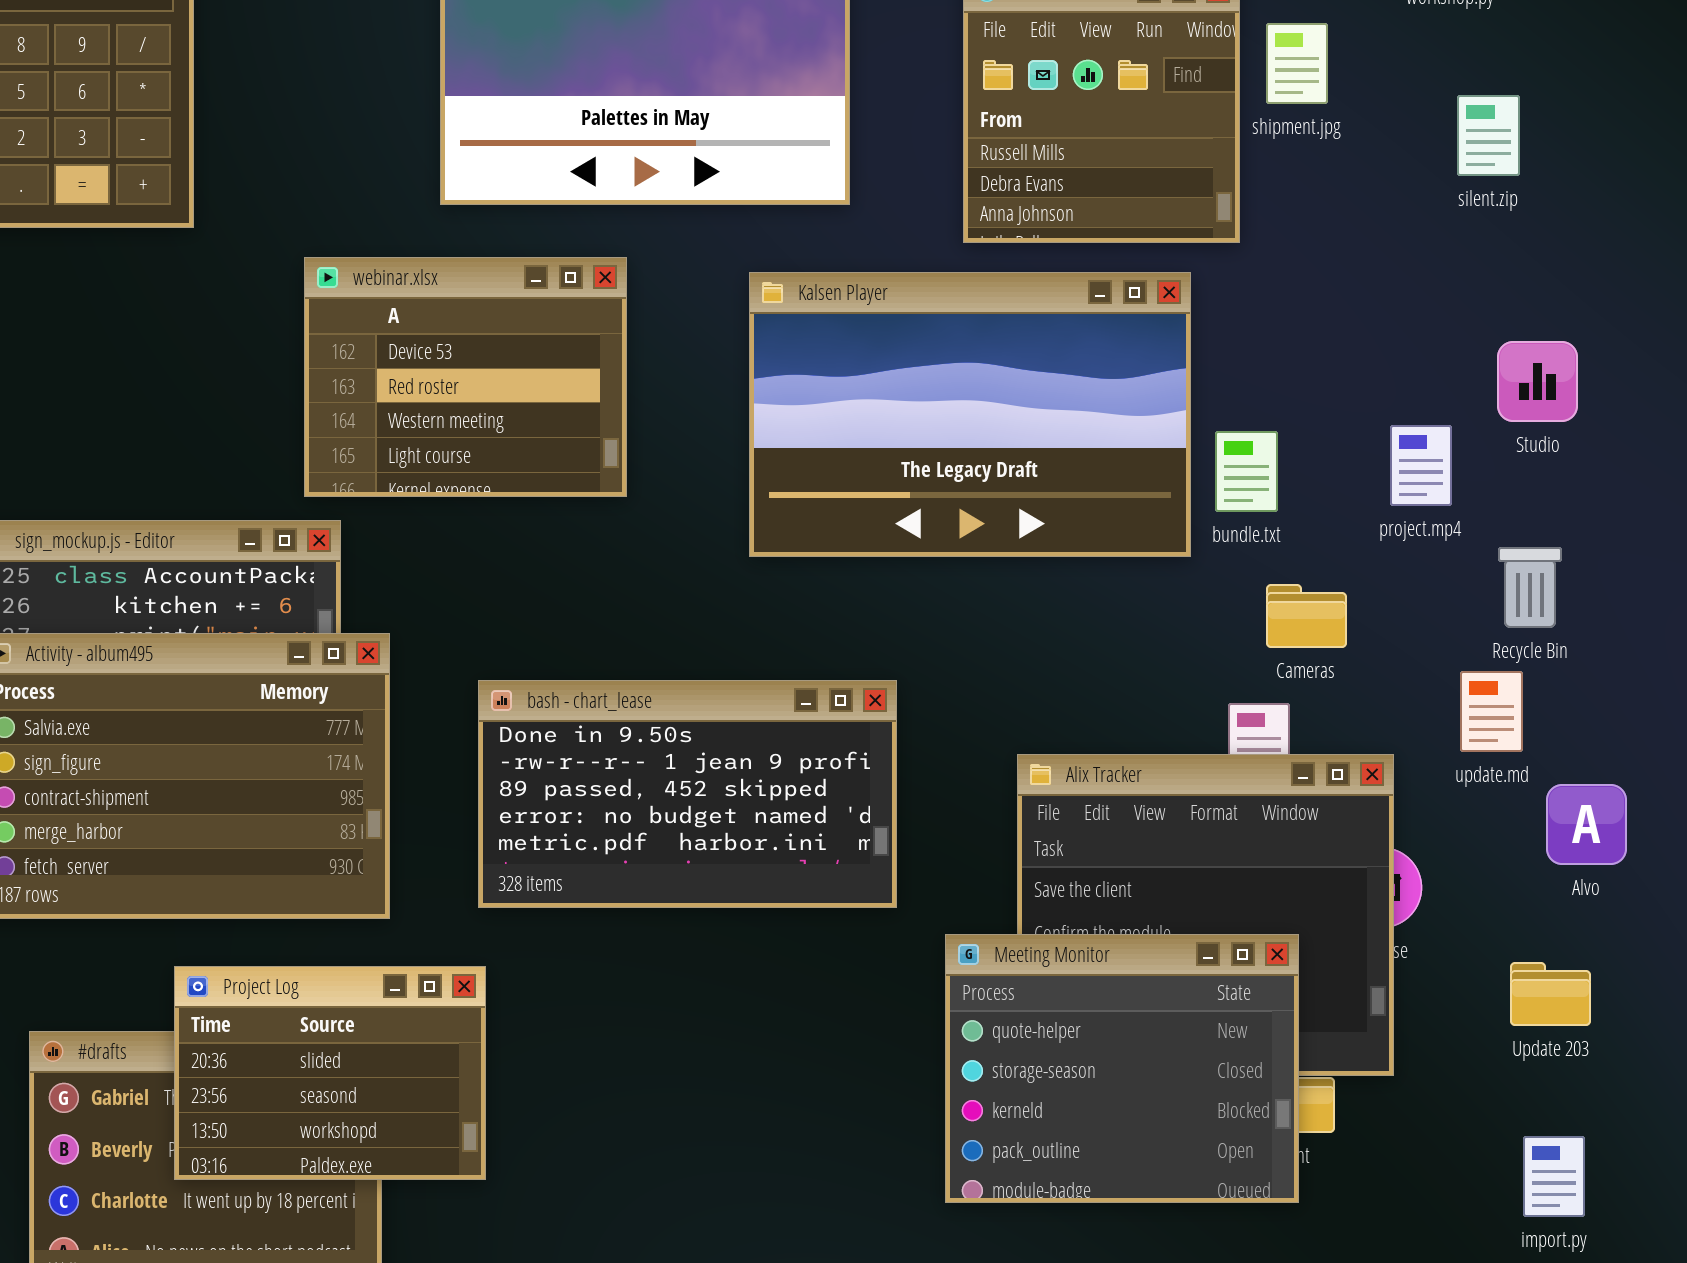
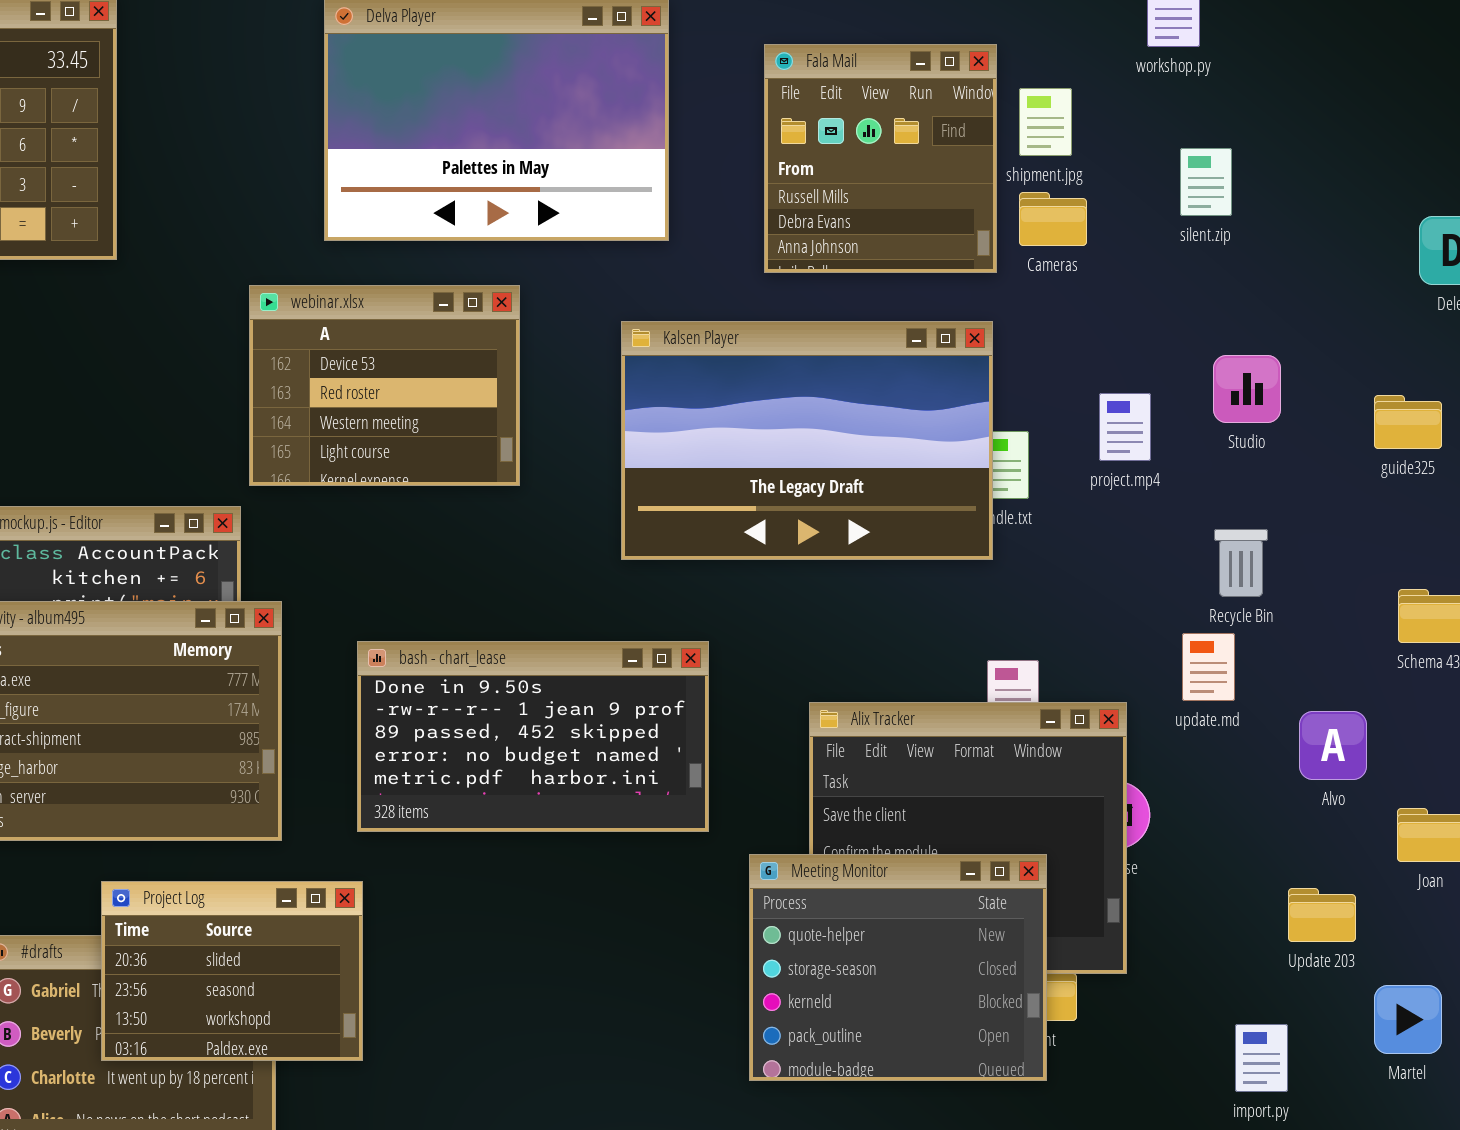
webinar.xlsx: [304,257,627,497] -> [249,285,520,486], moved
Kalsen Player: [749,272,1191,557] -> [621,321,993,560], moved
project.mp4: [1390,425,1452,506] -> [1099,393,1151,461], moved
Cameras: [1266,584,1347,648] -> [1019,192,1087,246], moved
Alvo: [1546,784,1627,865] -> [1299,711,1367,780], moved
Update 203: [1510,962,1591,1026] -> [1288,888,1356,942], moved

